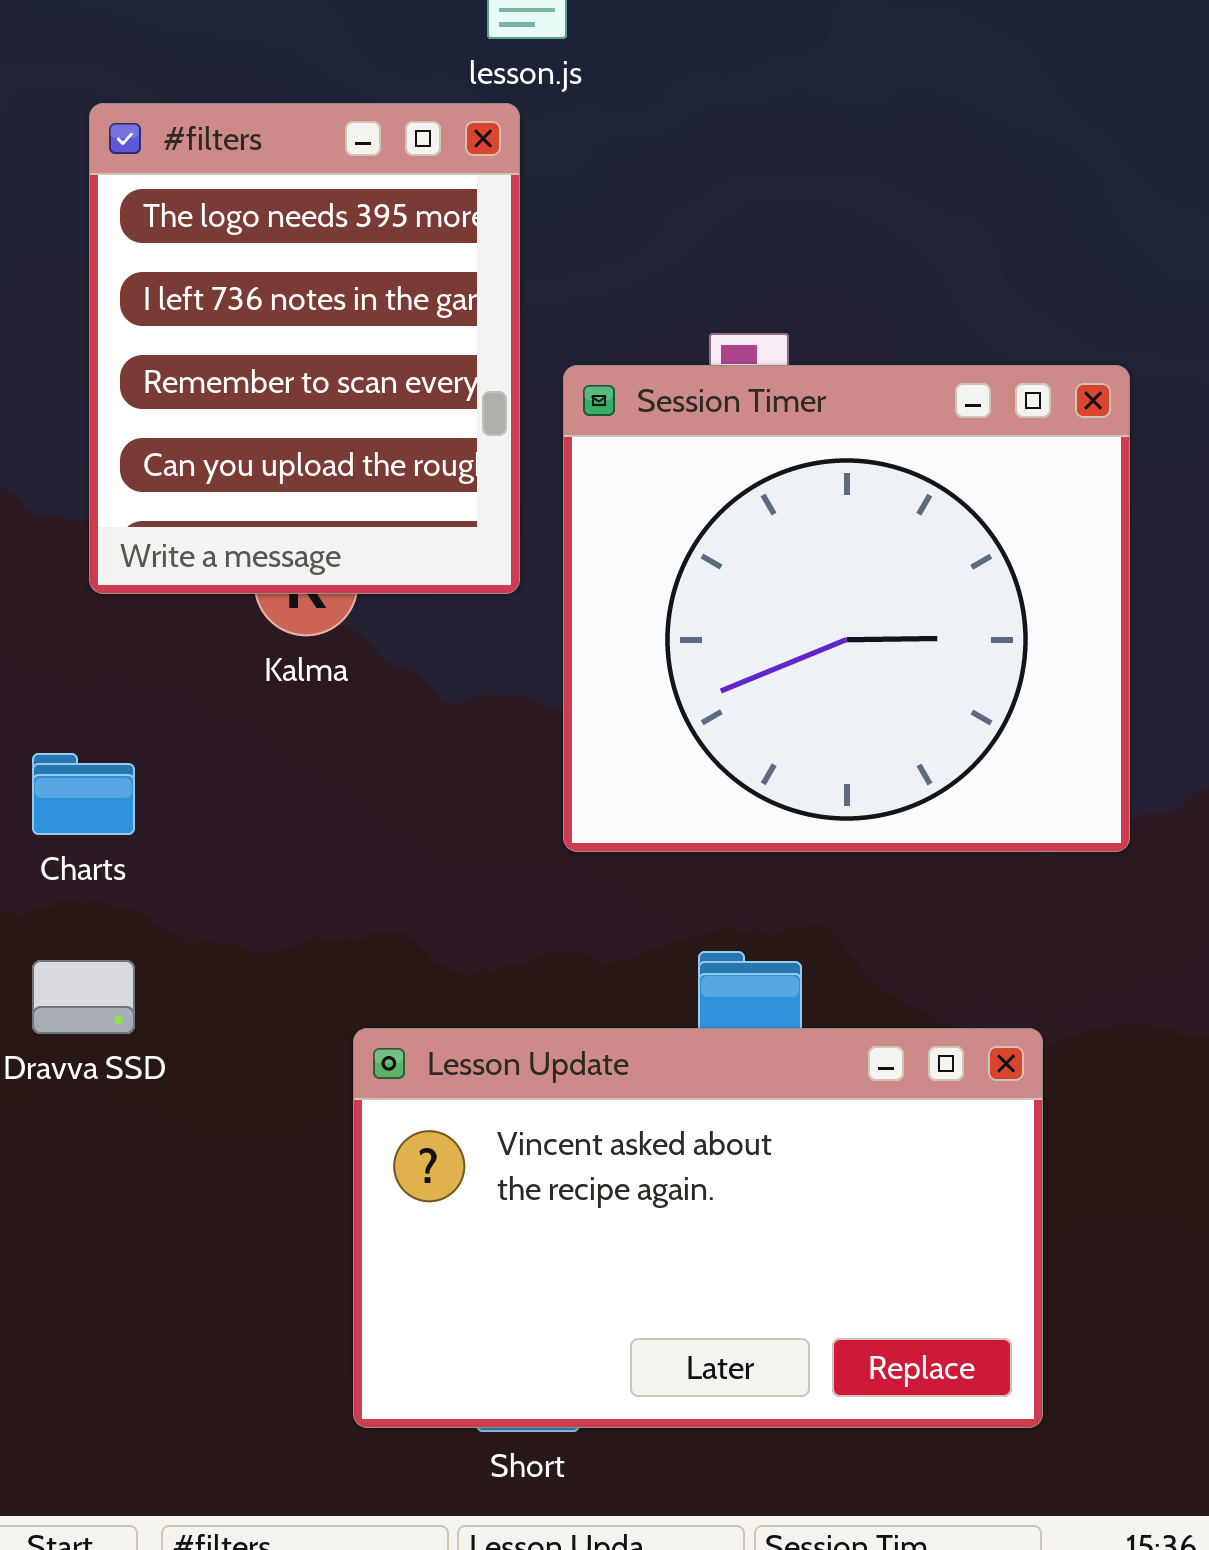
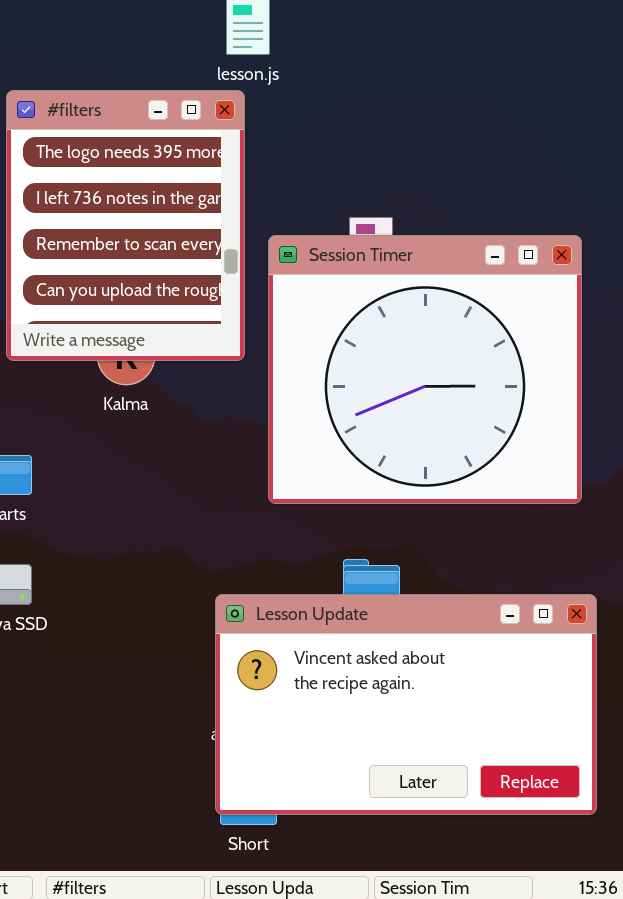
Lesson Update: [353,1028,1043,1428] -> [215,594,597,815], moved

